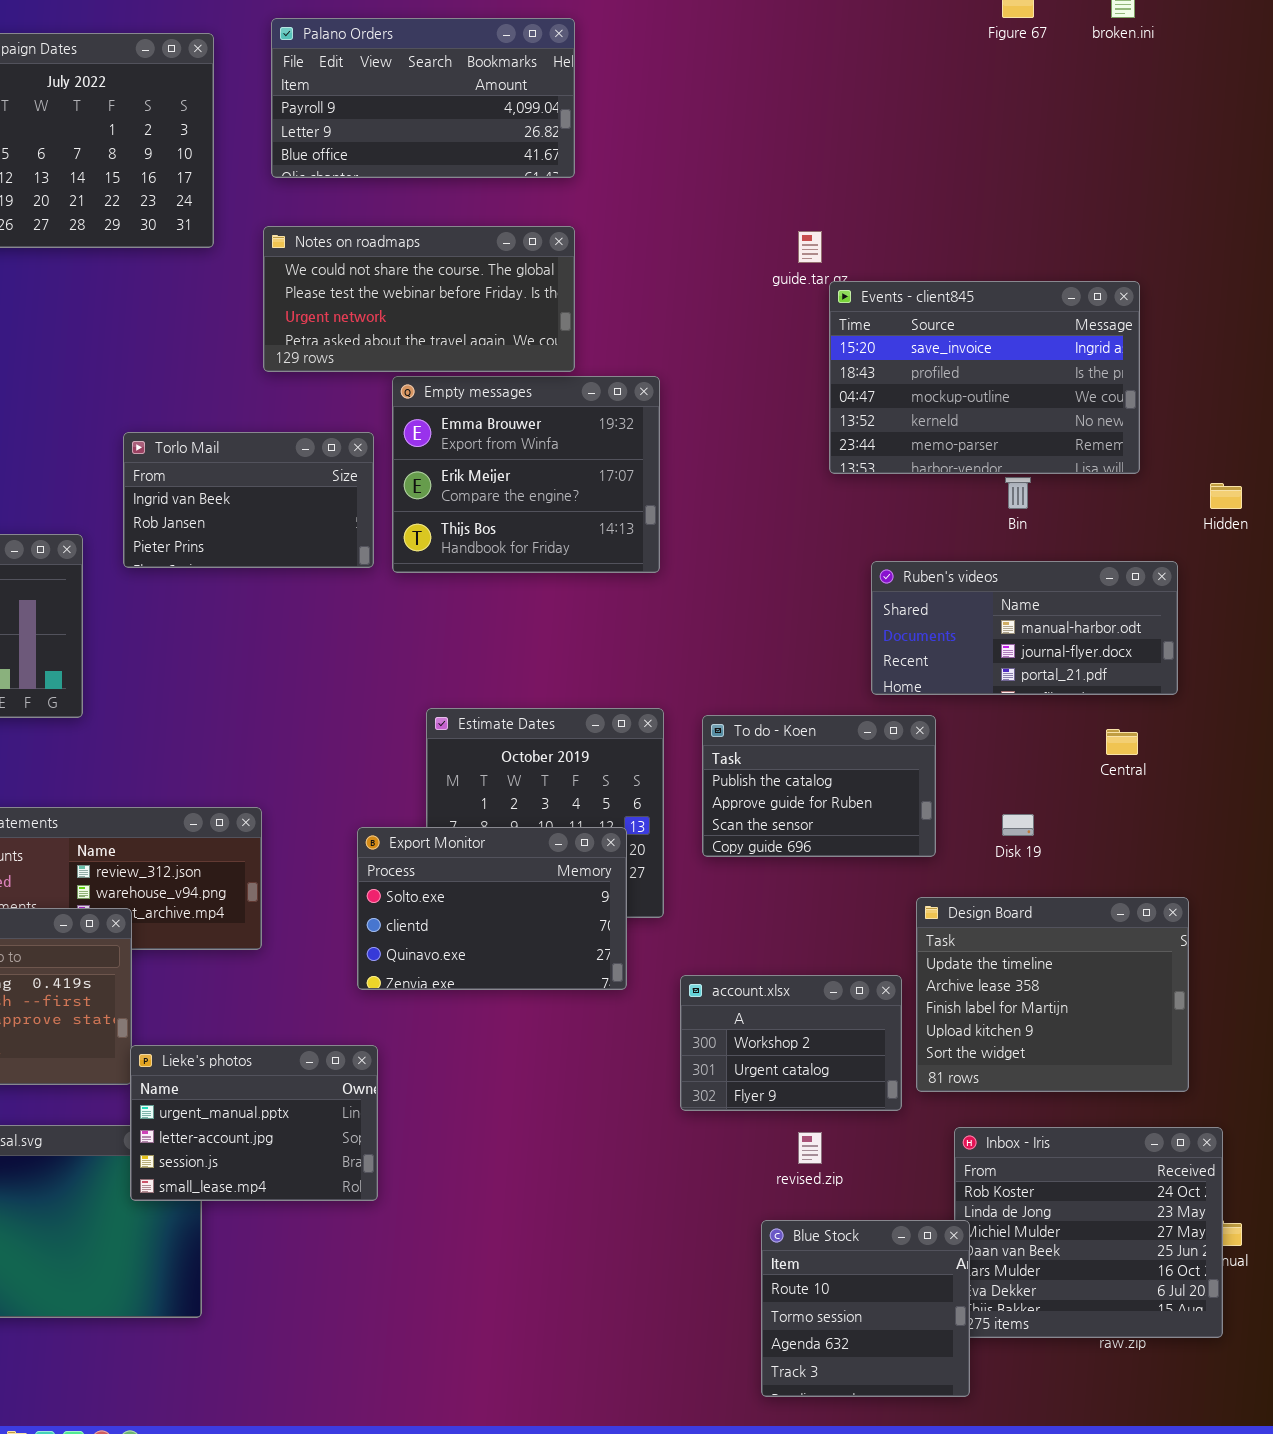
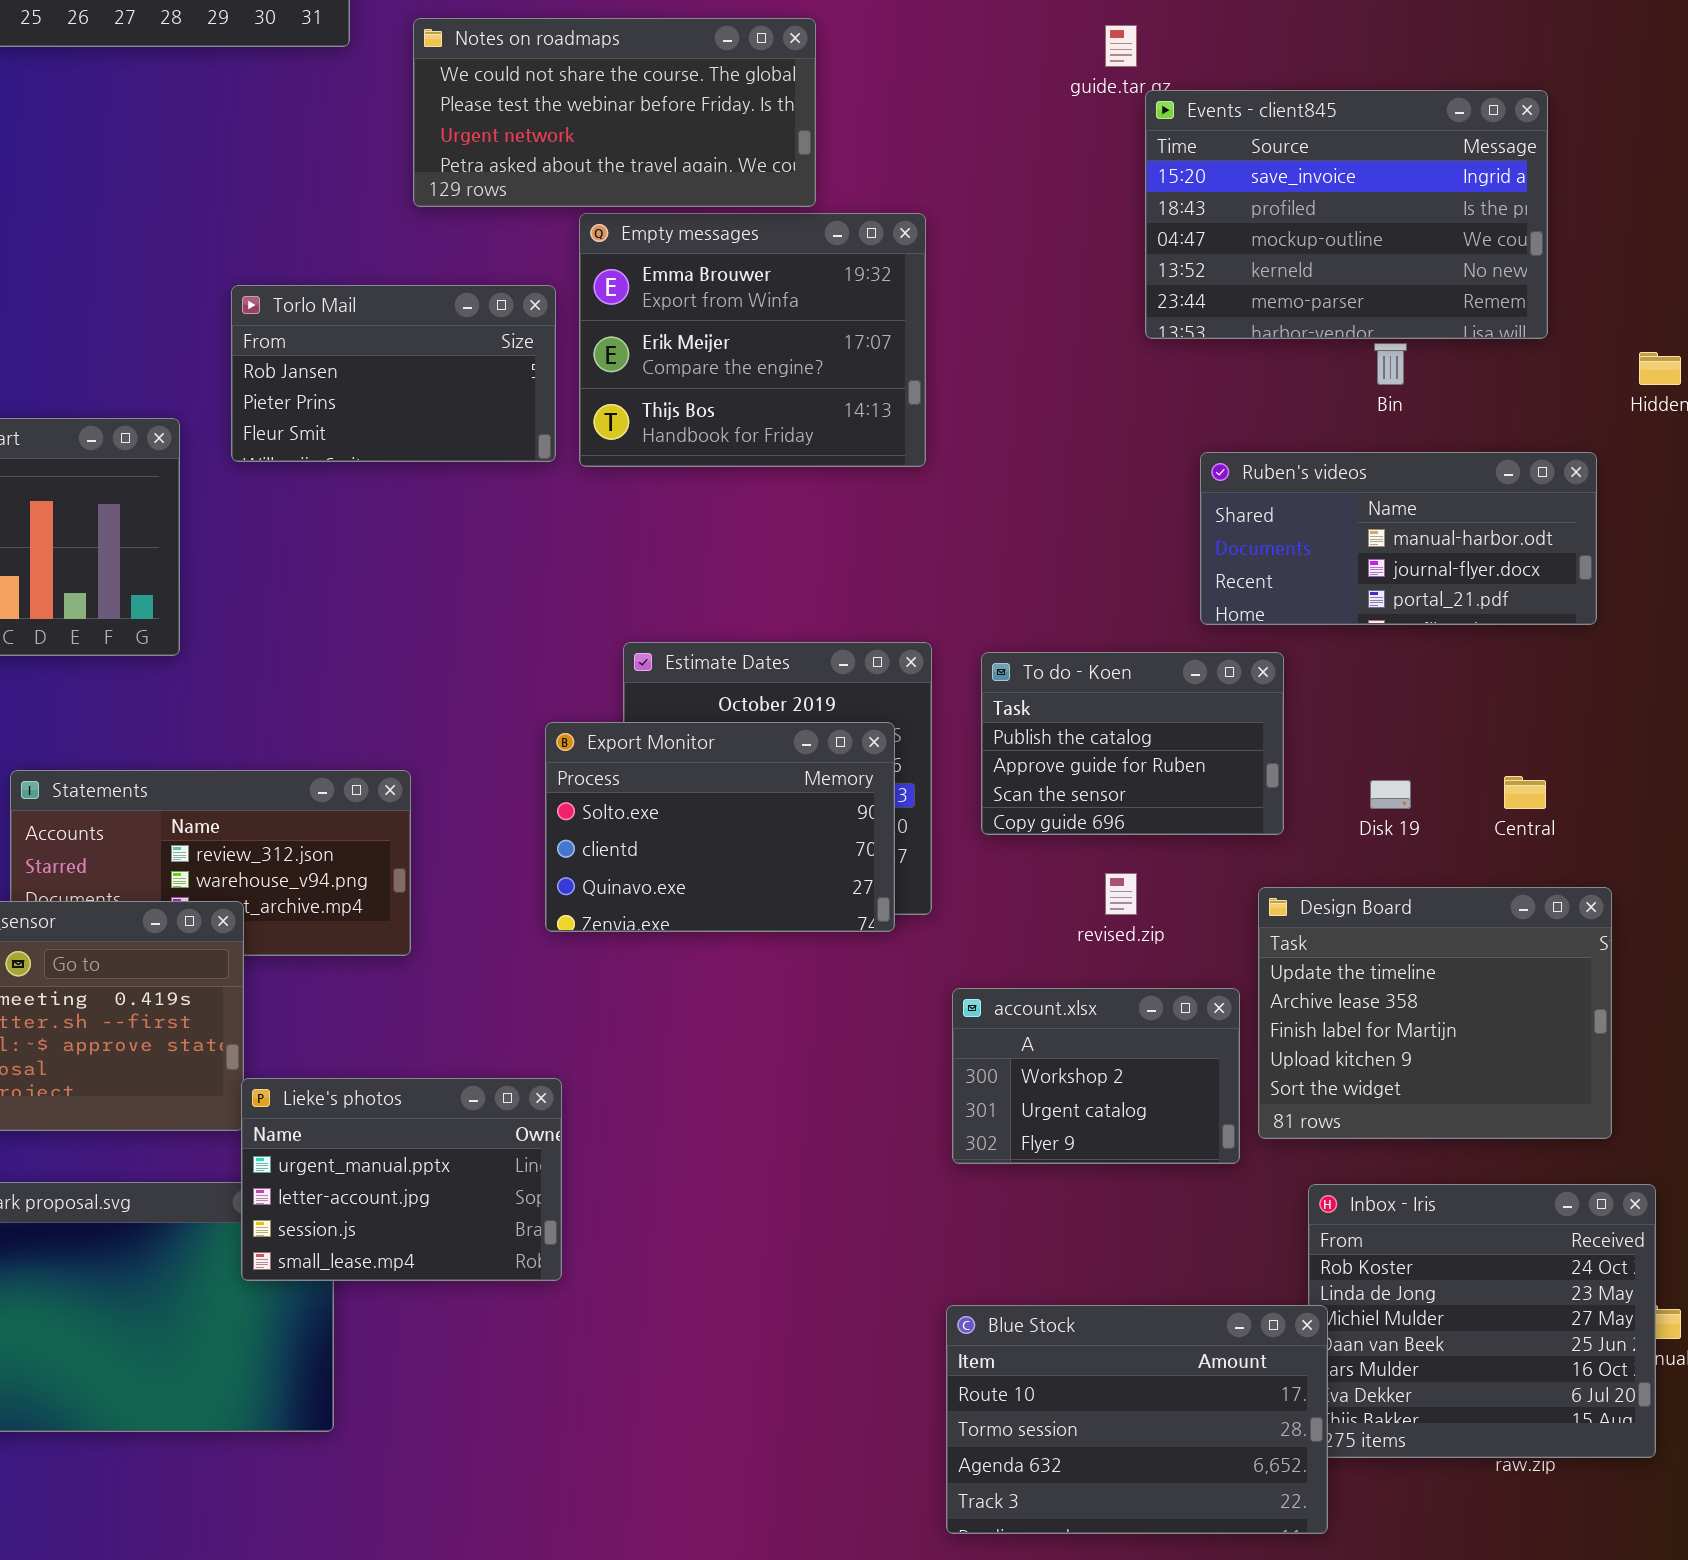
Torlo Mail: [123,432,374,568] -> [231,285,556,462], scrolled down 1 row
Central: [1106,729,1138,755] -> [1504,776,1546,809], moved
Export Monitor: [357,827,627,990] -> [545,722,895,932], moved
revised.zip: [798,1132,822,1164] -> [1105,873,1137,915], moved
Blue Stock: [761,1220,970,1397] -> [946,1305,1328,1534], resized

